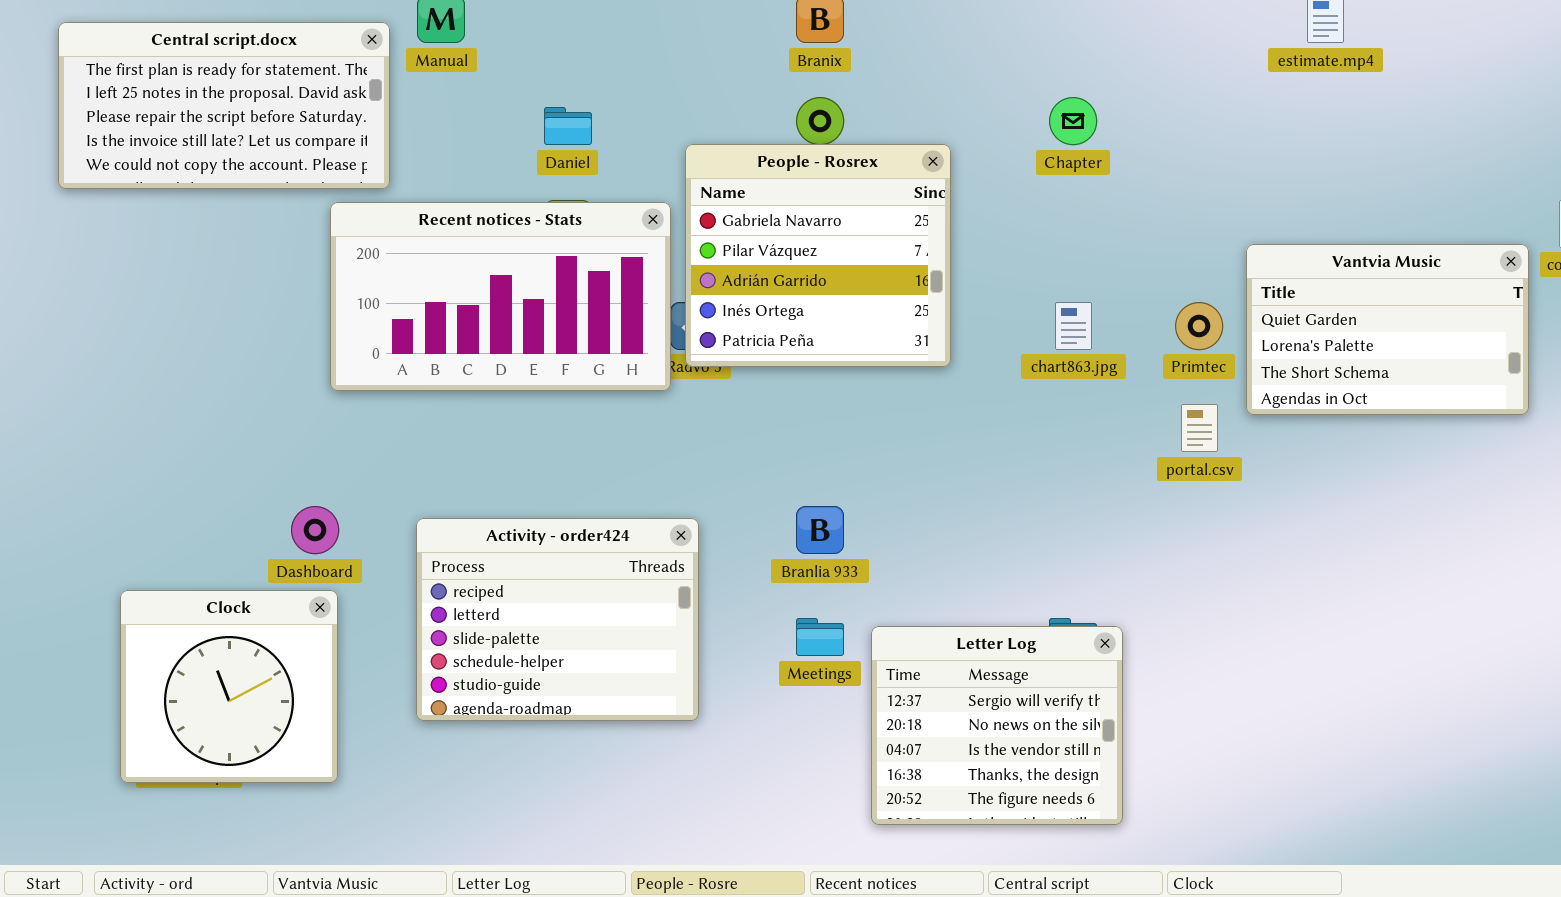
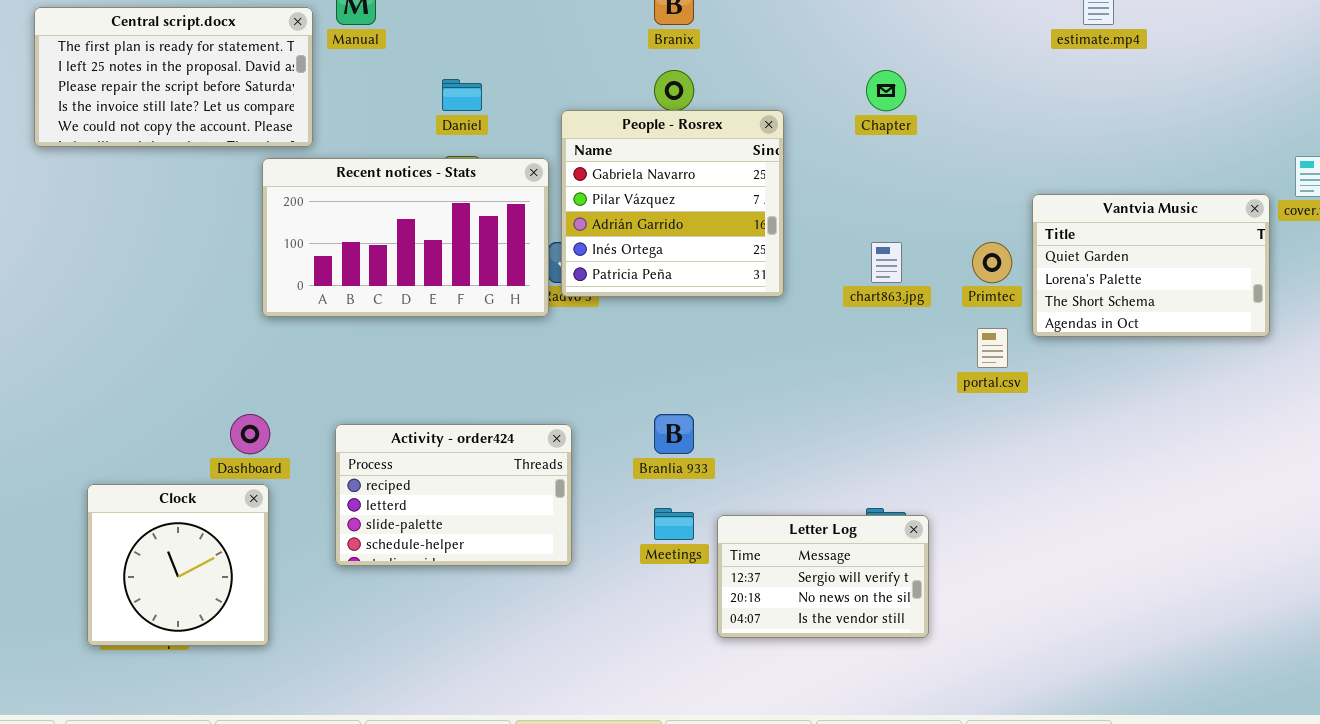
Activity - order424: [416,518,699,721] -> [335,424,572,566], resized
Letter Log: [871,626,1123,825] -> [717,515,929,638], resized

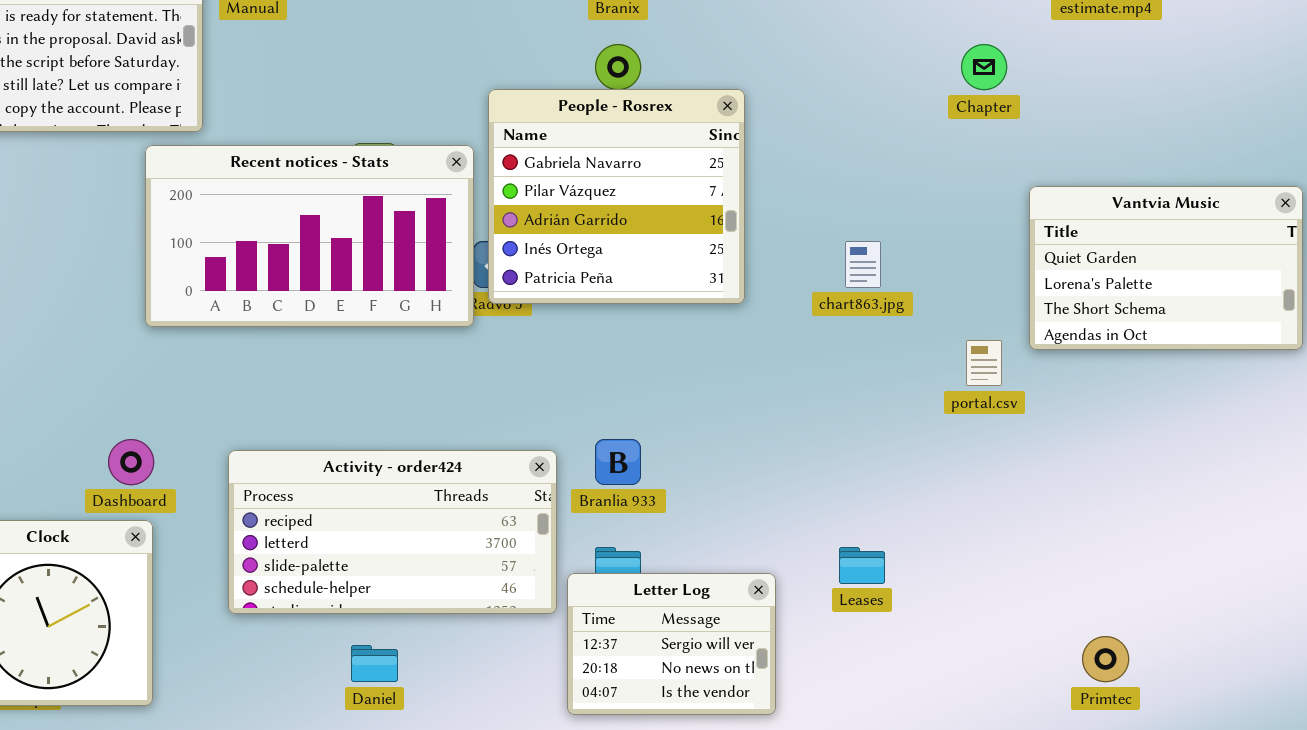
Chapter: [866,70,906,111] -> [961,44,1007,90], moved
Daniel: [442,79,482,111] -> [351,645,398,682], moved
Primtec: [972,242,1012,283] -> [1082,636,1129,682], moved
Activity - order424: [335,424,572,566] -> [228,450,557,614], resized
Letter Log: [717,515,929,638] -> [567,573,776,715], moved, resized

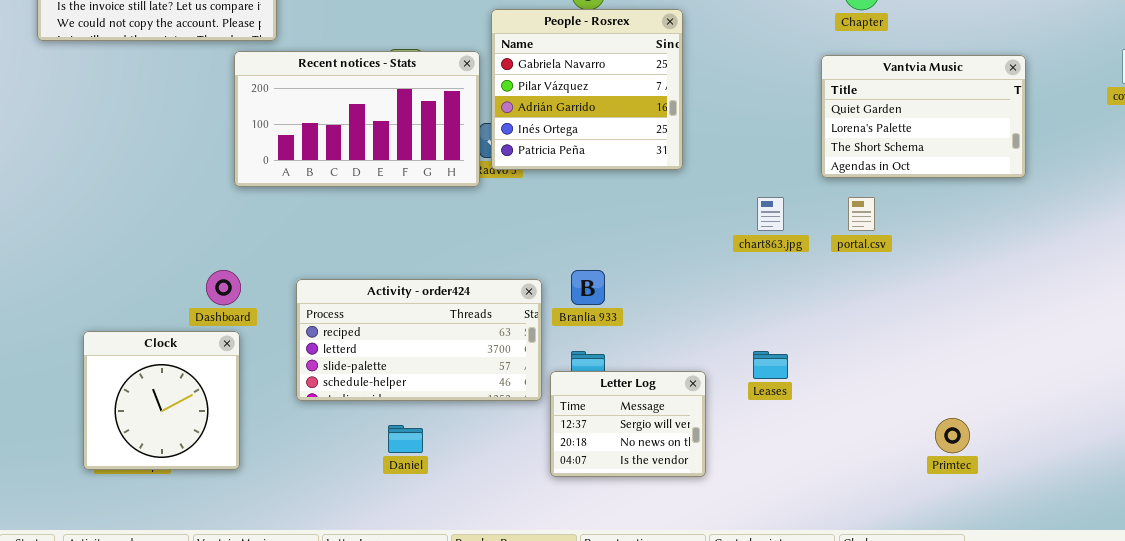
Vantvia Music: [1029,186,1303,350] -> [821,55,1026,178], moved
chart863.jpg: [845,241,881,288] -> [757,197,784,231], moved

